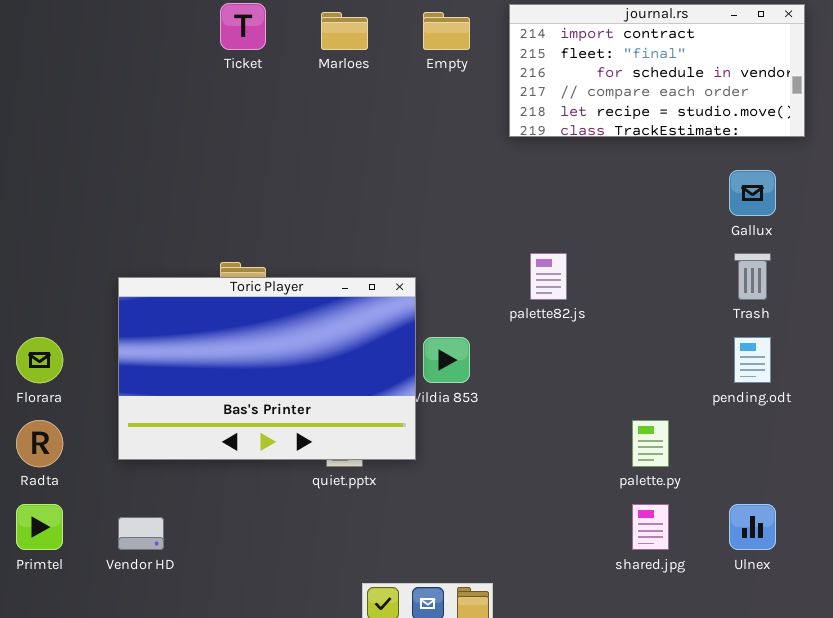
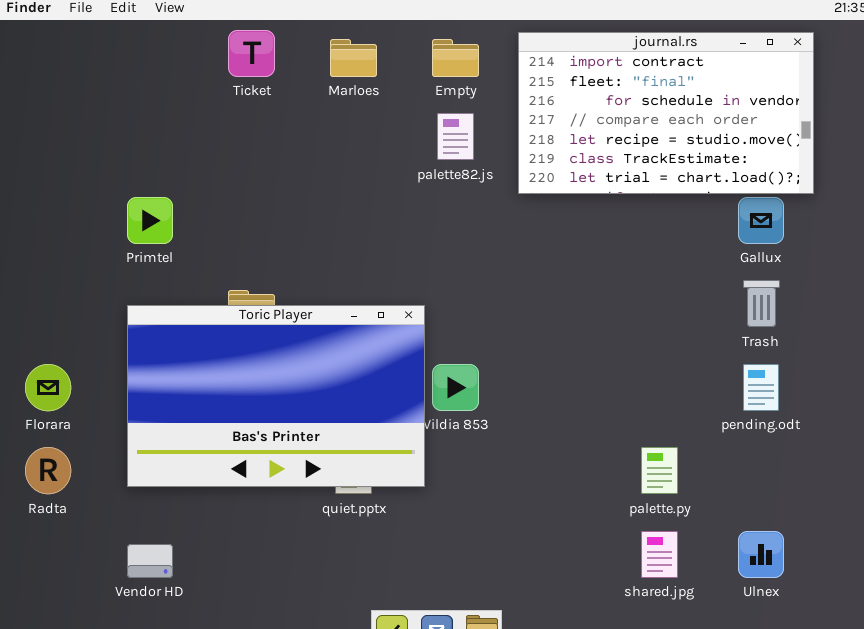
journal.rs: [509,4,805,137] -> [518,32,814,194], resized
palette82.js: [530,253,567,300] -> [437,113,474,160], moved
Primtel: [16,504,63,550] -> [127,197,173,244], moved

